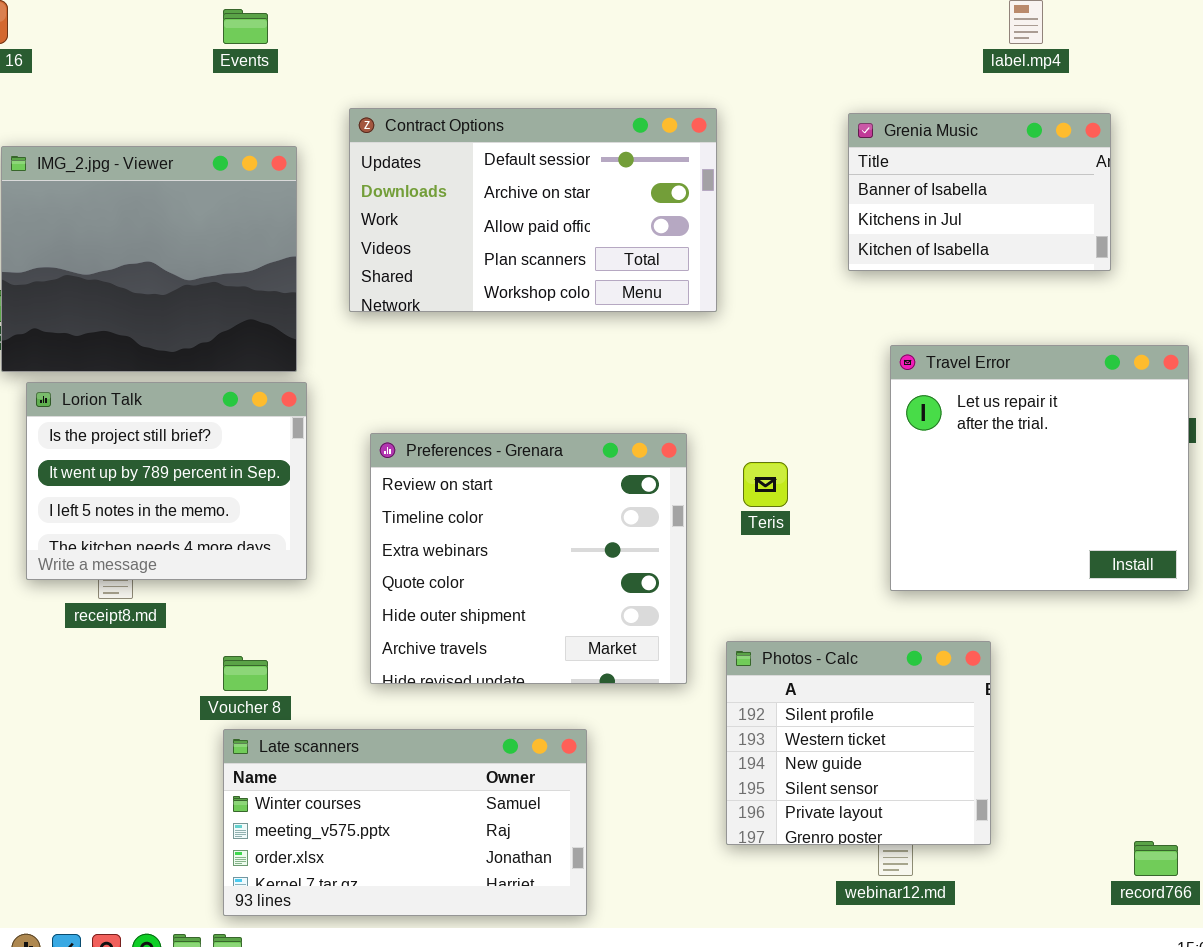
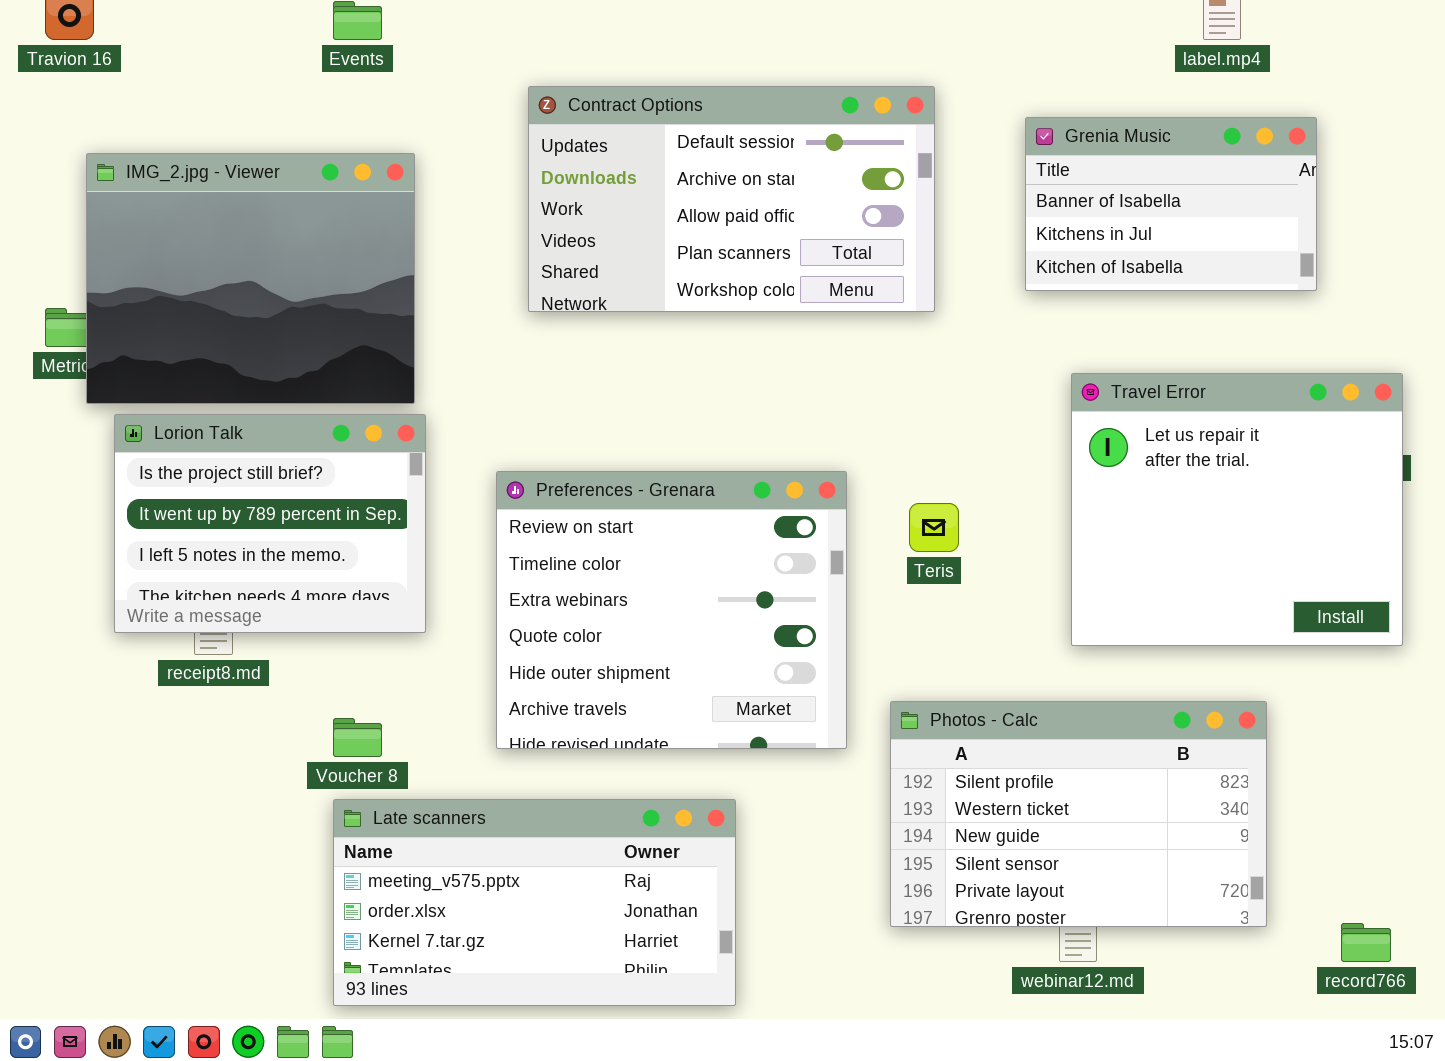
Contract Options: [349,108,717,312] -> [528,86,935,312], moved
Photos - Calc: [726,641,991,845] -> [890,701,1267,927], resized
Late scanners: [223,729,587,916] -> [333,799,736,1006], scrolled down 1 row

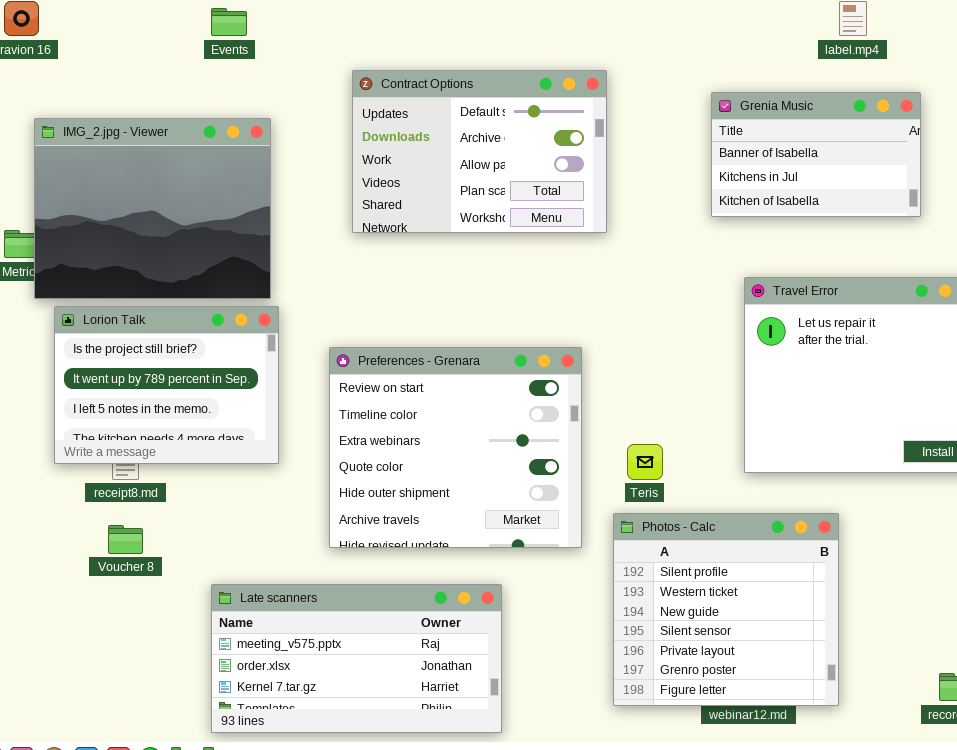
Contract Options: [528,86,935,312] -> [352,70,607,233], resized
Teris: [909,503,959,552] -> [627,444,663,480], moved
Photos - Calc: [890,701,1267,927] -> [613,513,839,706], resized
Voucher 8: [333,718,382,757] -> [108,525,143,554], moved

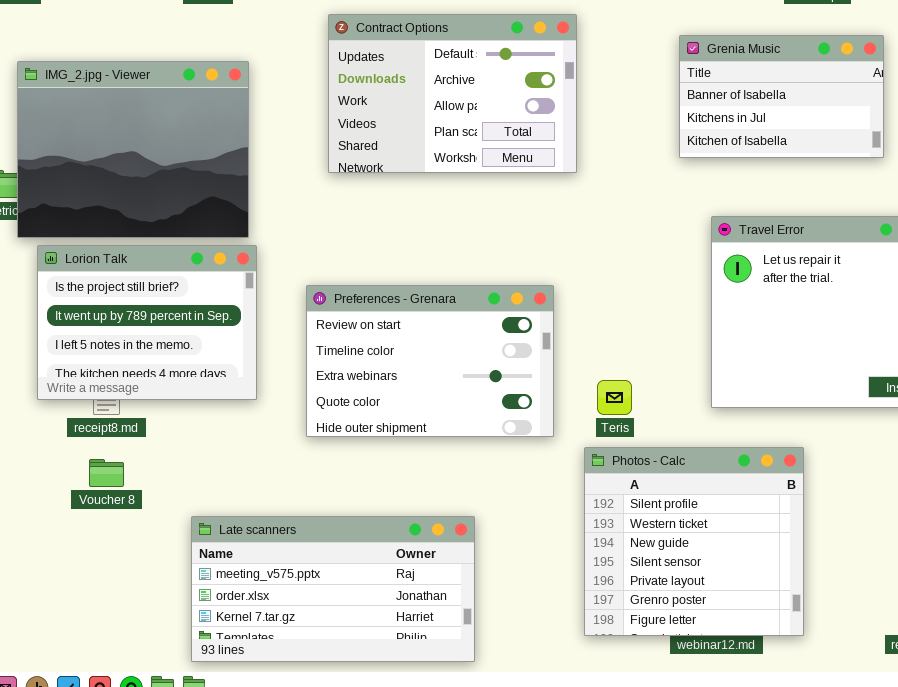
Preferences - Grenara: [329,347,582,548] -> [306,285,554,437], resized

